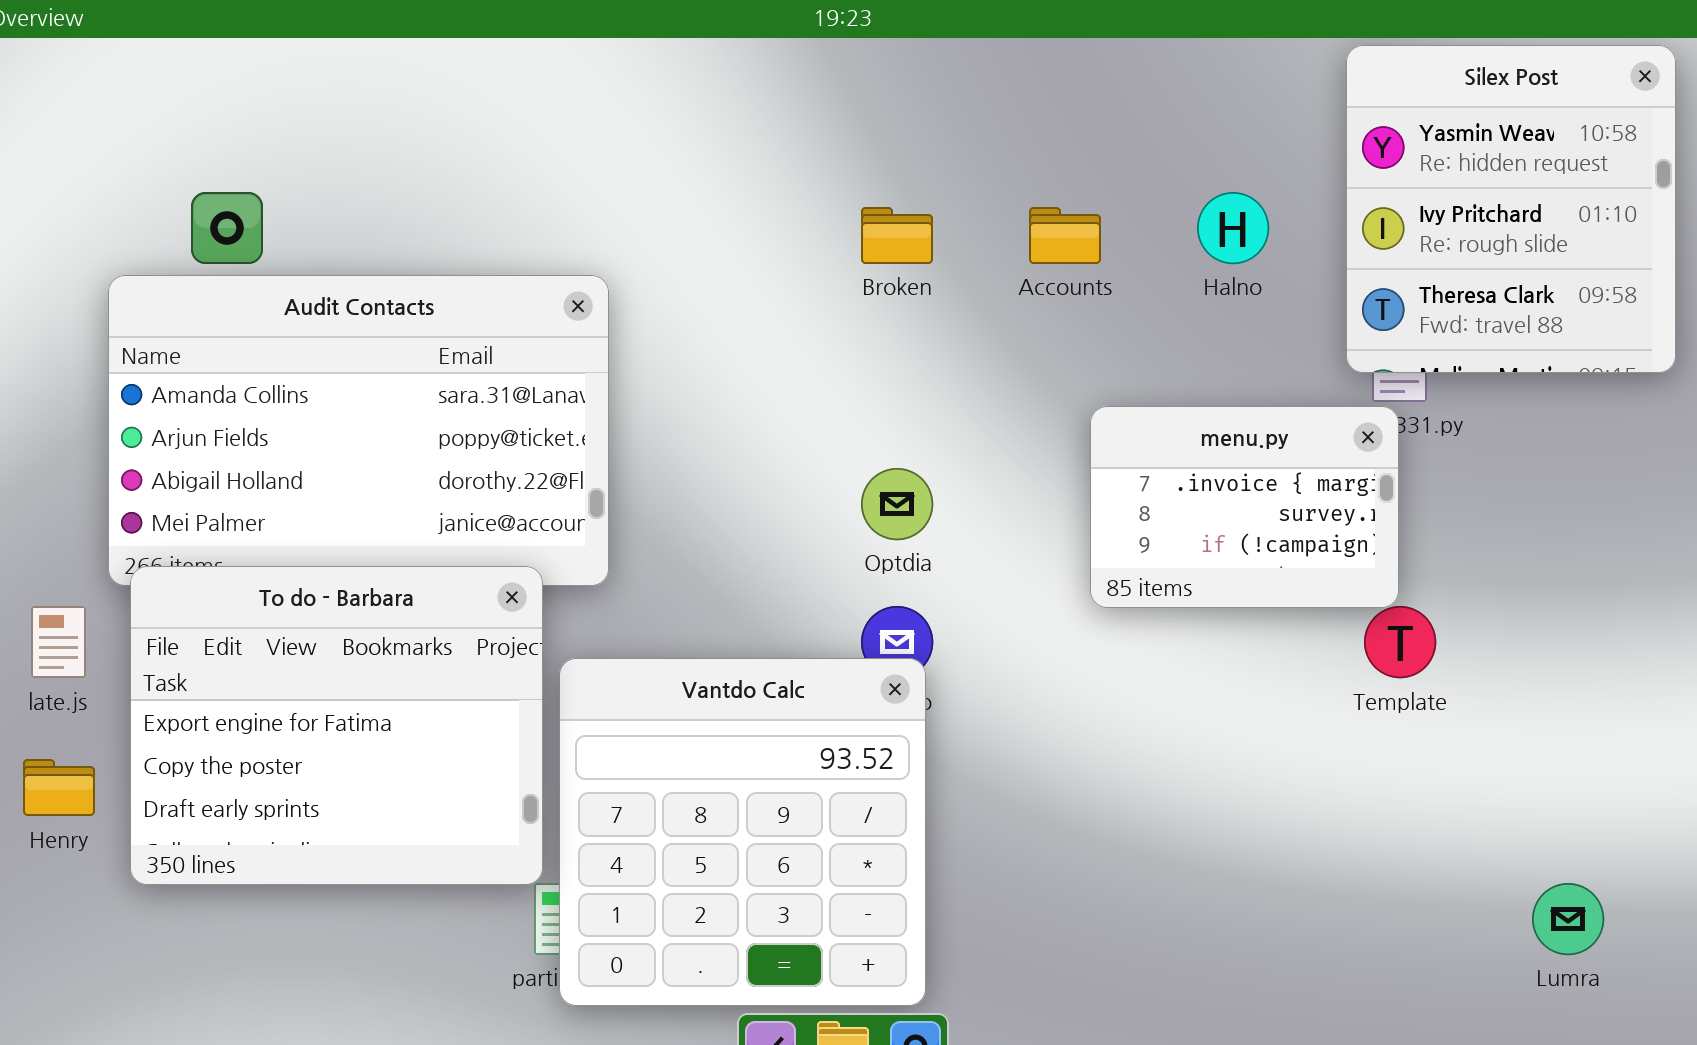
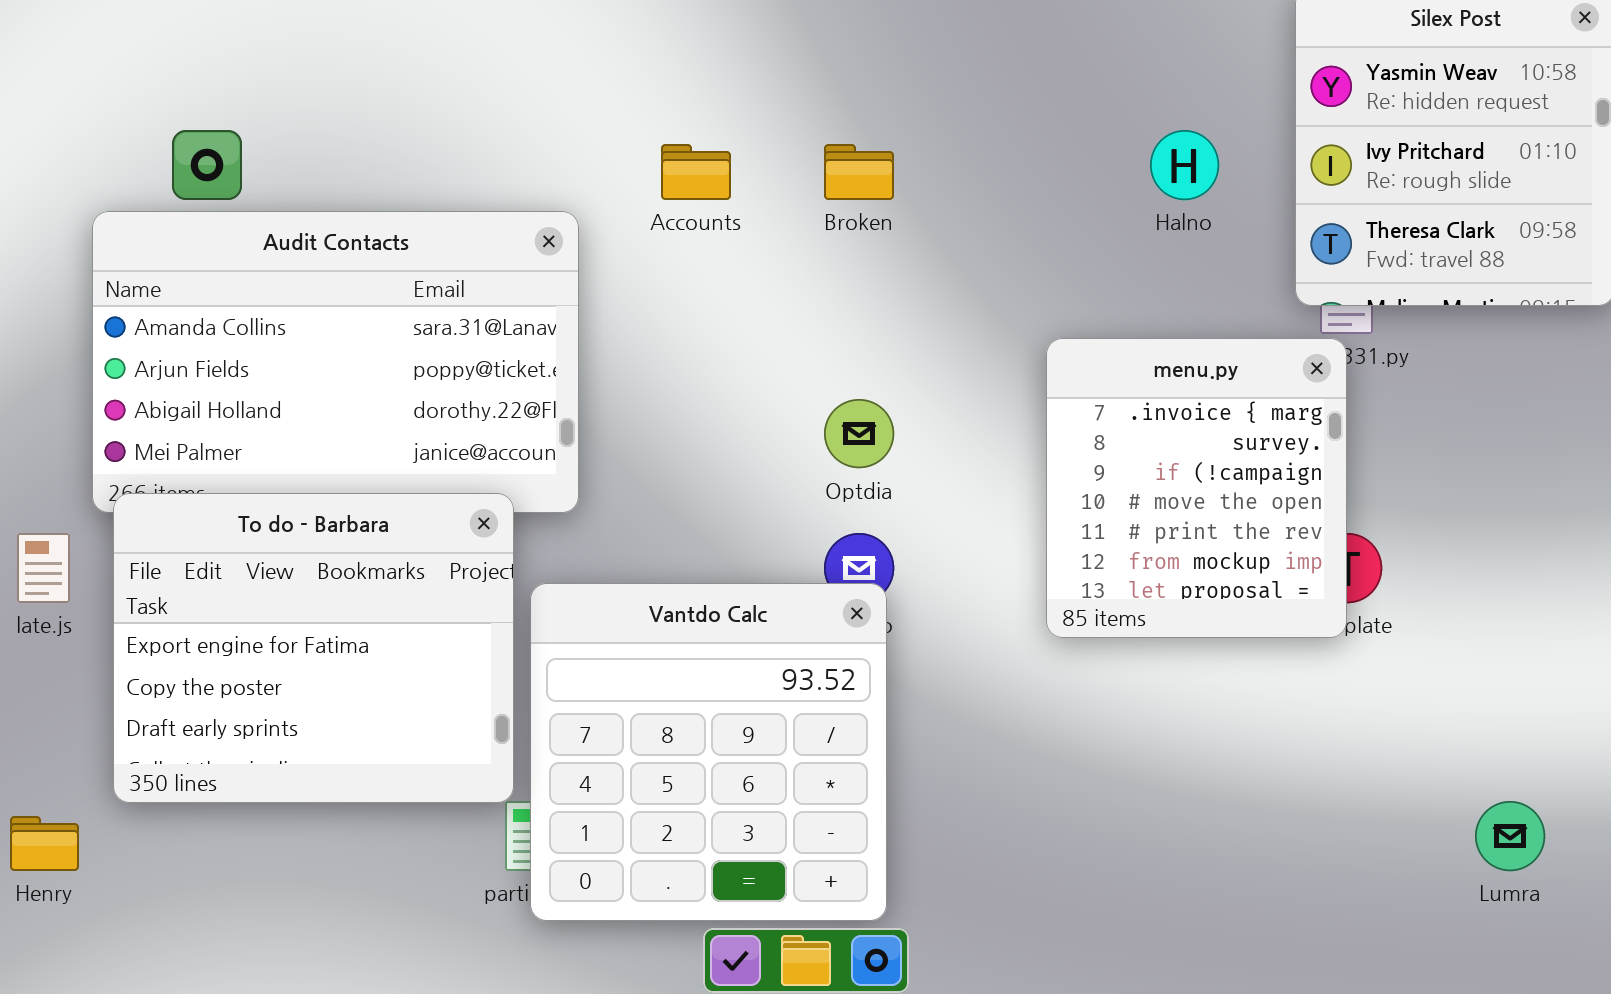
Accounts: [1029,207,1101,264] -> [661,144,731,200], moved
menu.py: [1090,406,1399,608] -> [1046,338,1347,638], resized
Henry: [23,759,95,816] -> [10,816,79,871], moved

